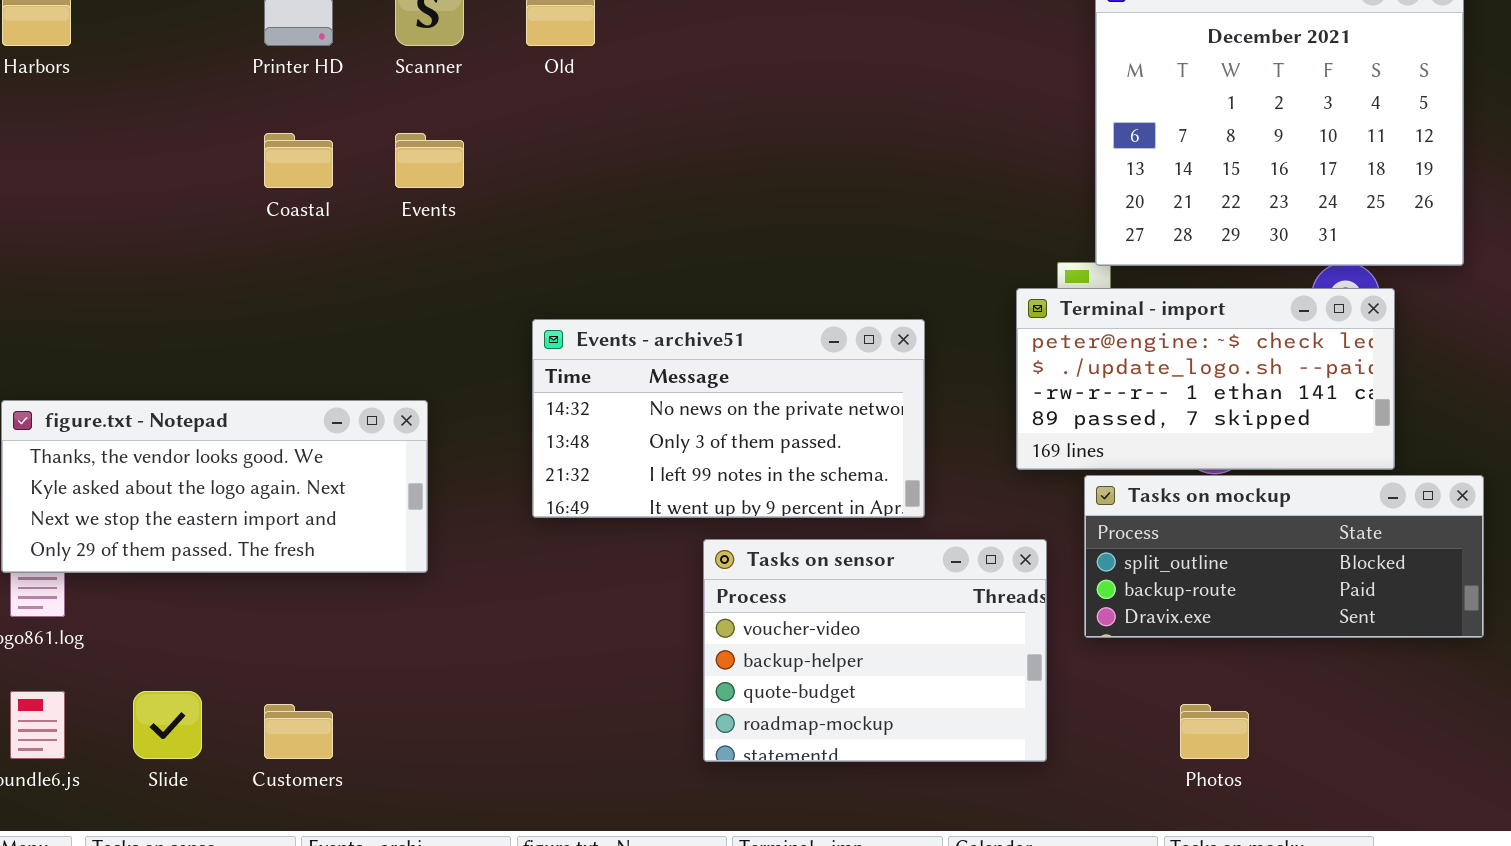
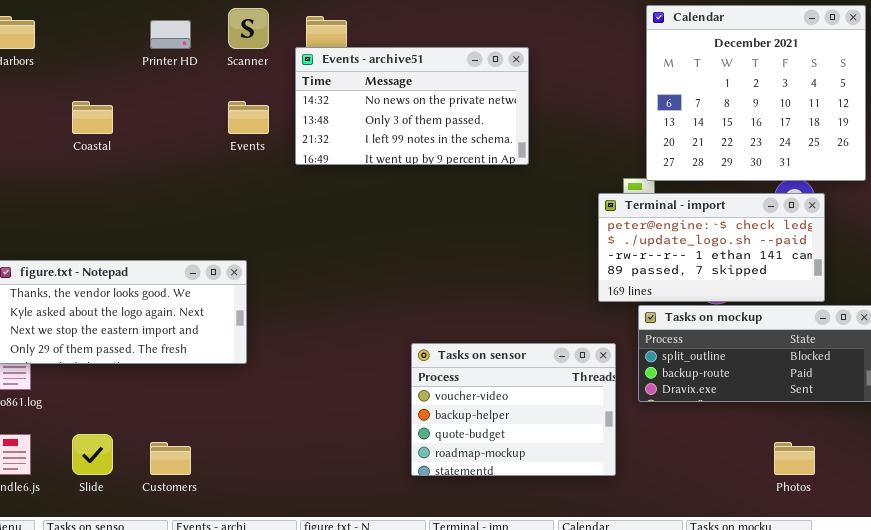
Coastal: [264,133,333,188] -> [72,101,113,134], moved
Events - archive51: [532,319,925,518] -> [295,47,529,165], moved
Photos: [1180,704,1249,759] -> [774,442,815,475], moved

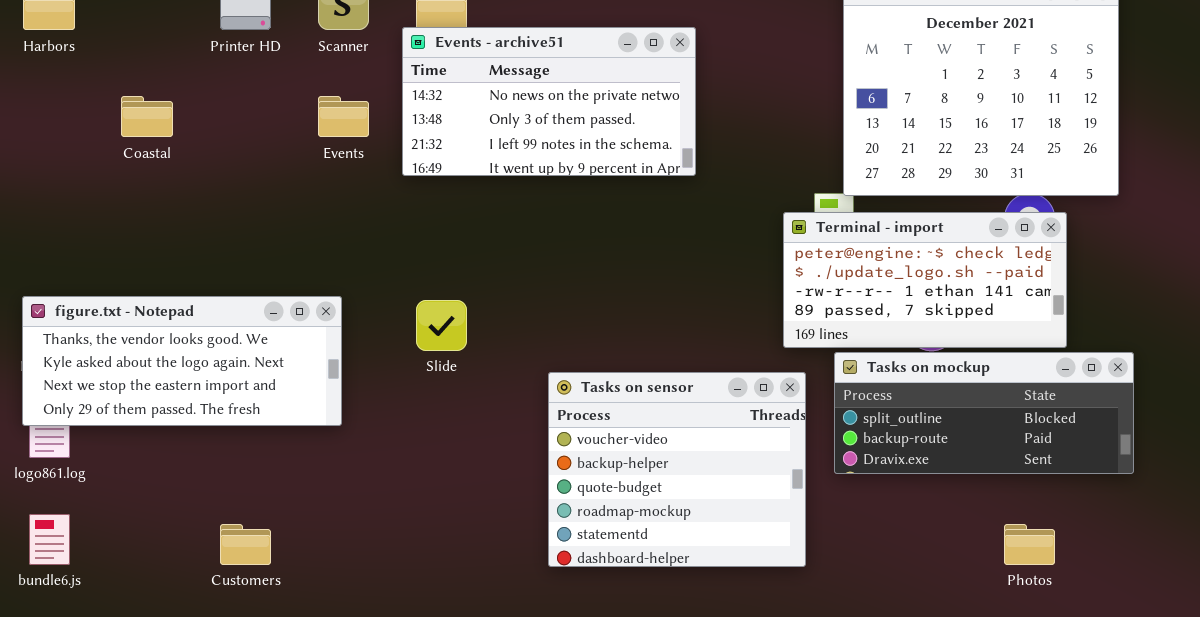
Tasks on sensor: [411,343,616,476] -> [548,372,806,567], resized
Slide: [72,434,113,475] -> [416,300,467,351], moved

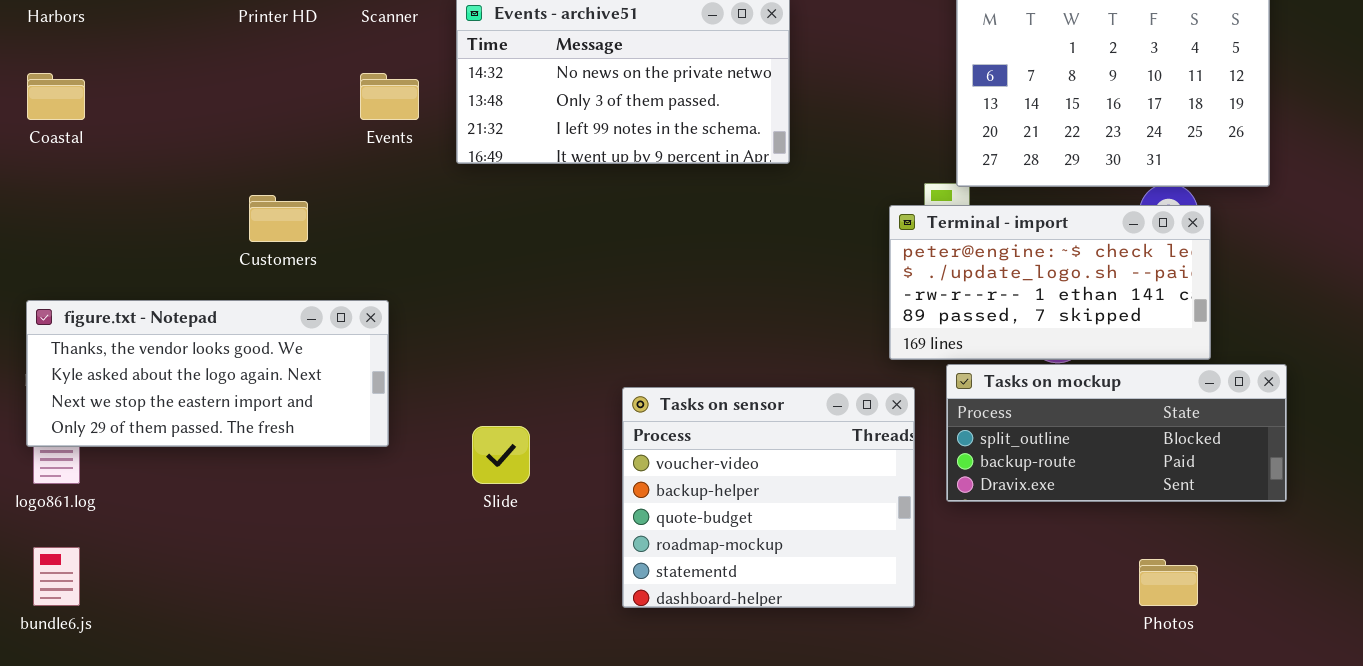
Coastal: [121,96,173,137] -> [27,73,85,120], moved
Slide: [416,300,467,351] -> [472,426,530,484], moved
Customers: [220,524,271,565] -> [249,195,308,242], moved

